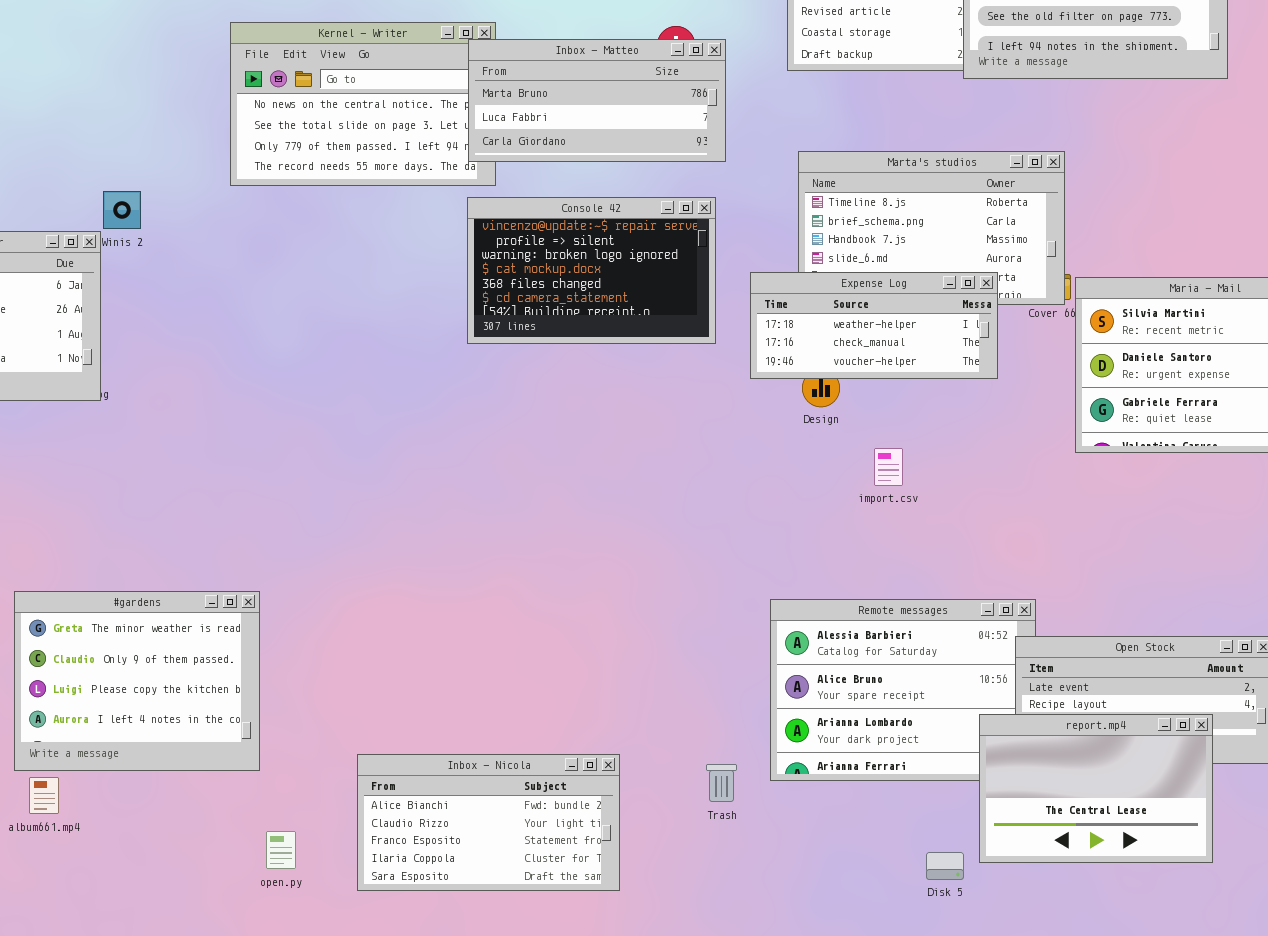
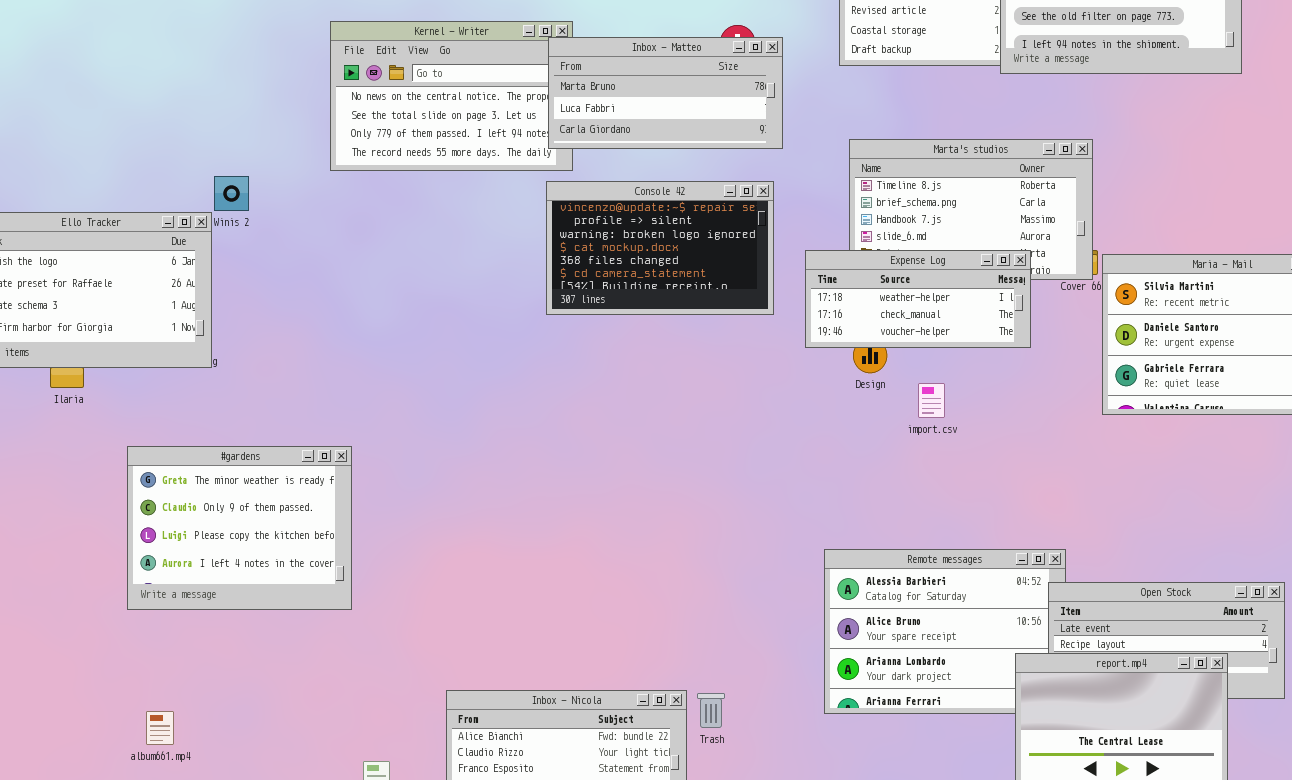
import.csv: [874,448,903,486] -> [918,383,945,418], moved
#gardens: [14,591,260,771] -> [127,446,352,610], moved
Trash: [706,764,737,802] -> [697,693,725,728], moved

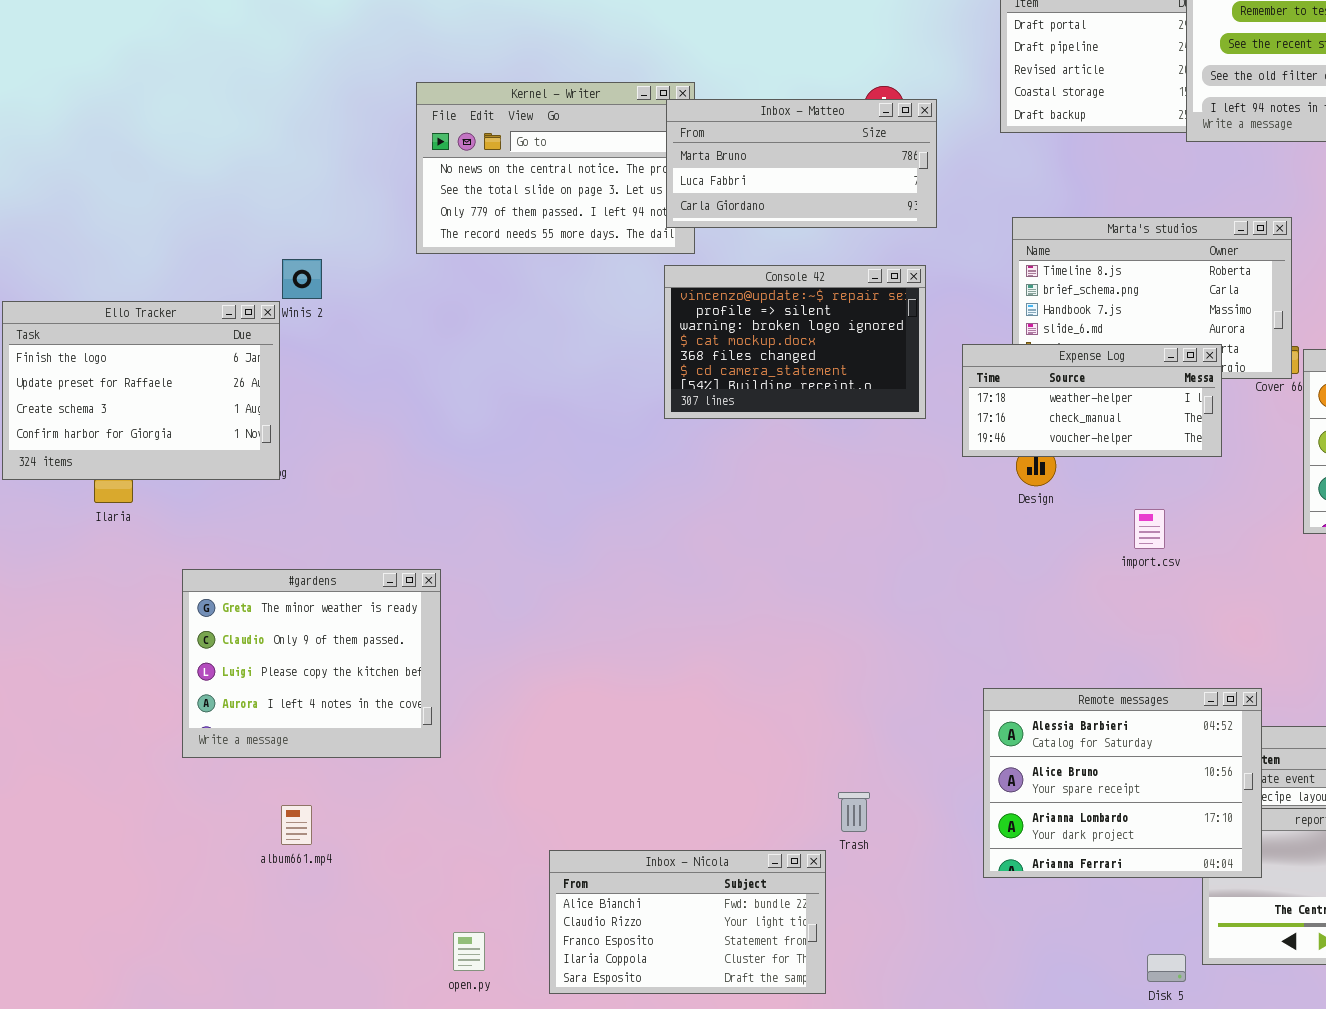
import.csv: [918,383,945,418] -> [1134,509,1165,549], moved
Remote messages: [824,549,1066,714] -> [983,688,1262,878], raised
Trash: [697,693,725,728] -> [838,792,870,832], moved
album661.mp4: [146,711,174,745] -> [281,805,312,845], moved

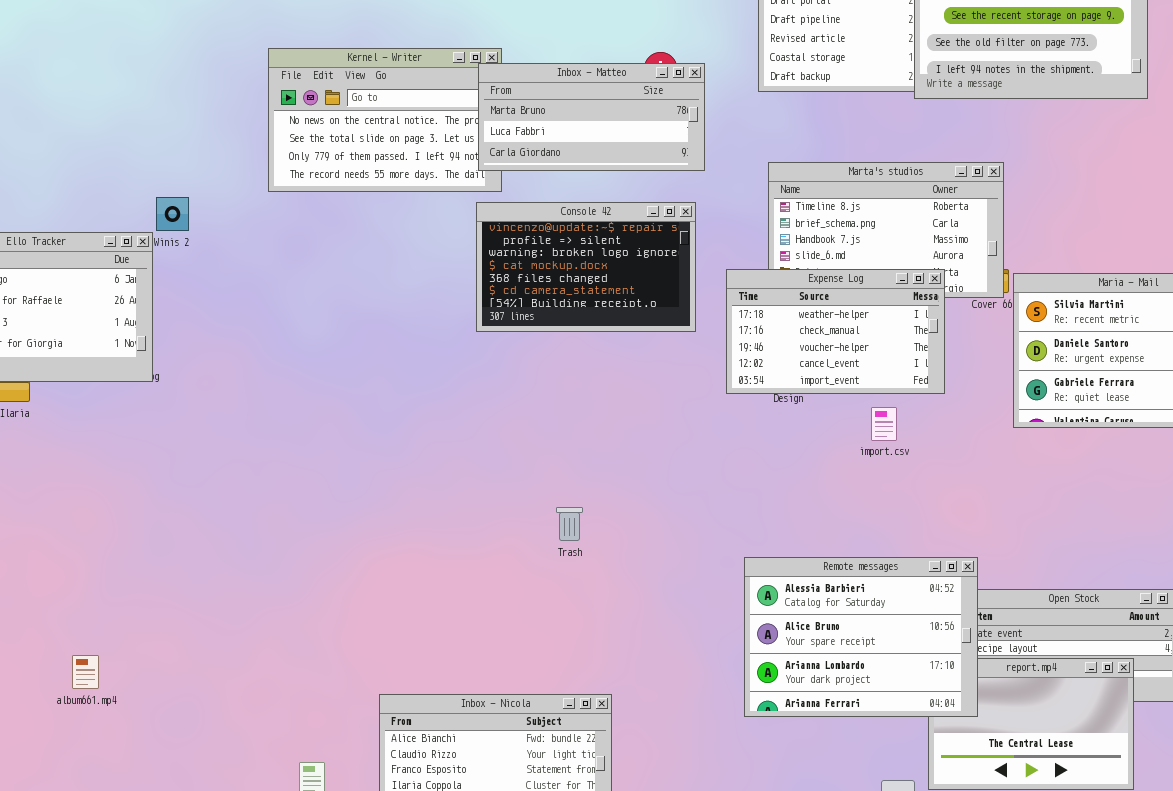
Expense Log: [962,344,1222,457] -> [726,269,945,394], resized
#gardens: [182,569,441,758] -> none, closed
Trash: [838,792,870,832] -> [556,507,583,541], moved
album661.mp4: [281,805,312,845] -> [72,655,99,689], moved

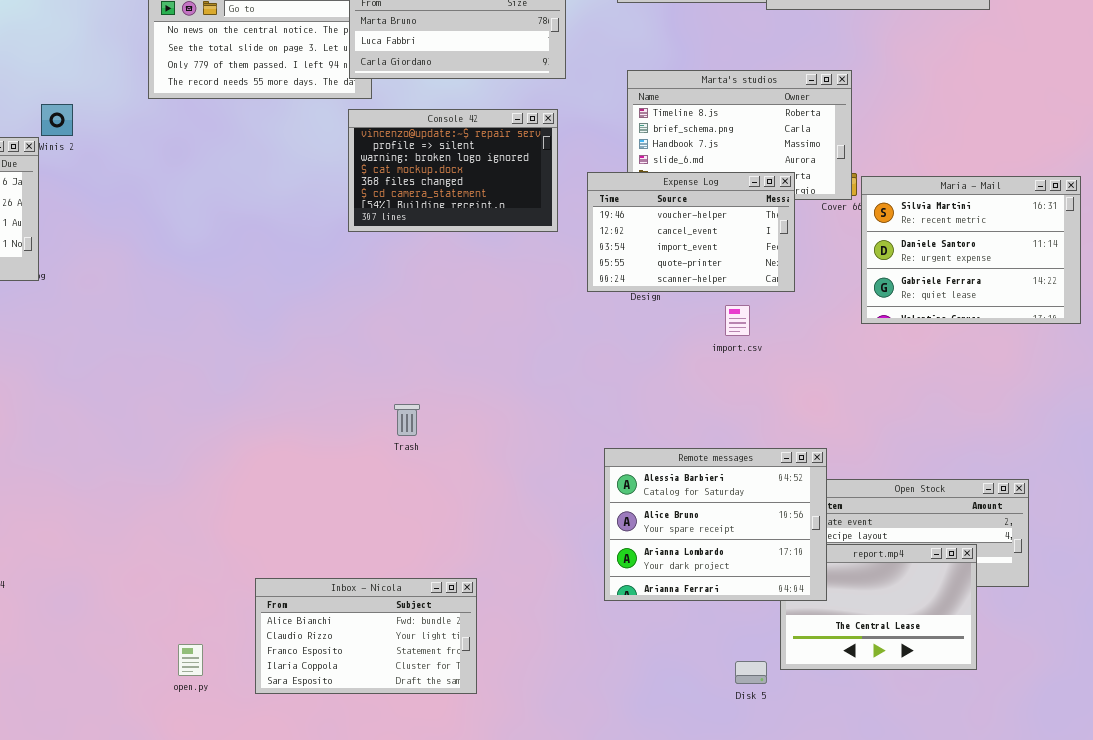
Expense Log: [726,269,945,394] -> [587,172,795,292], scrolled down 2 rows
Trash: [556,507,583,541] -> [394,404,420,436], moved

